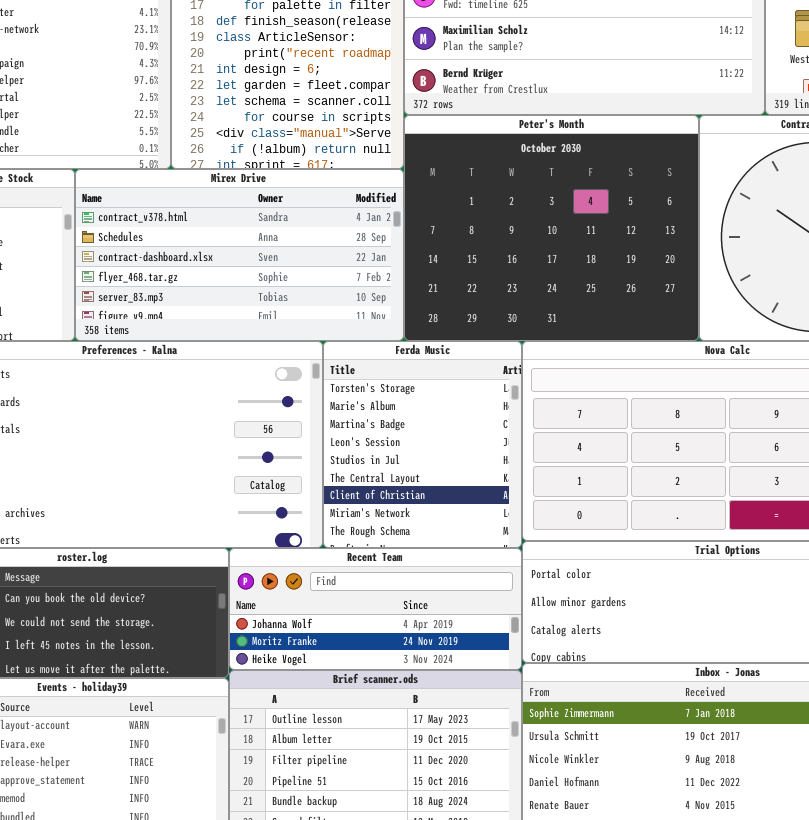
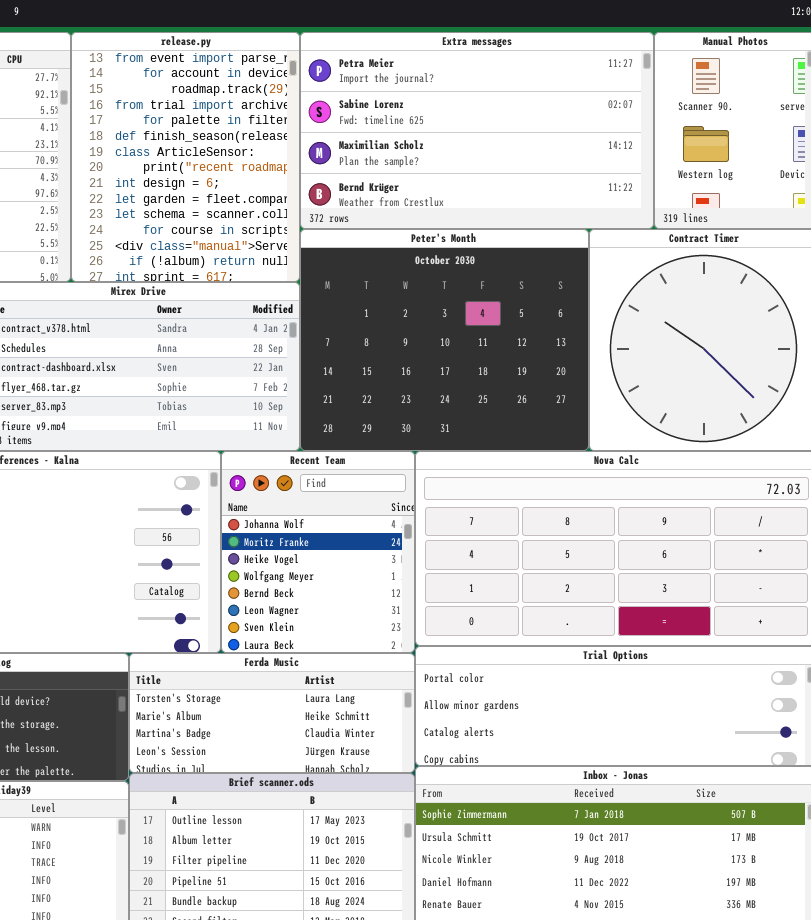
Ferda Music: [323,341,522,548] -> [129,653,415,773], moved, resized
Recent Team: [229,548,522,670] -> [221,451,415,653], moved, resized

